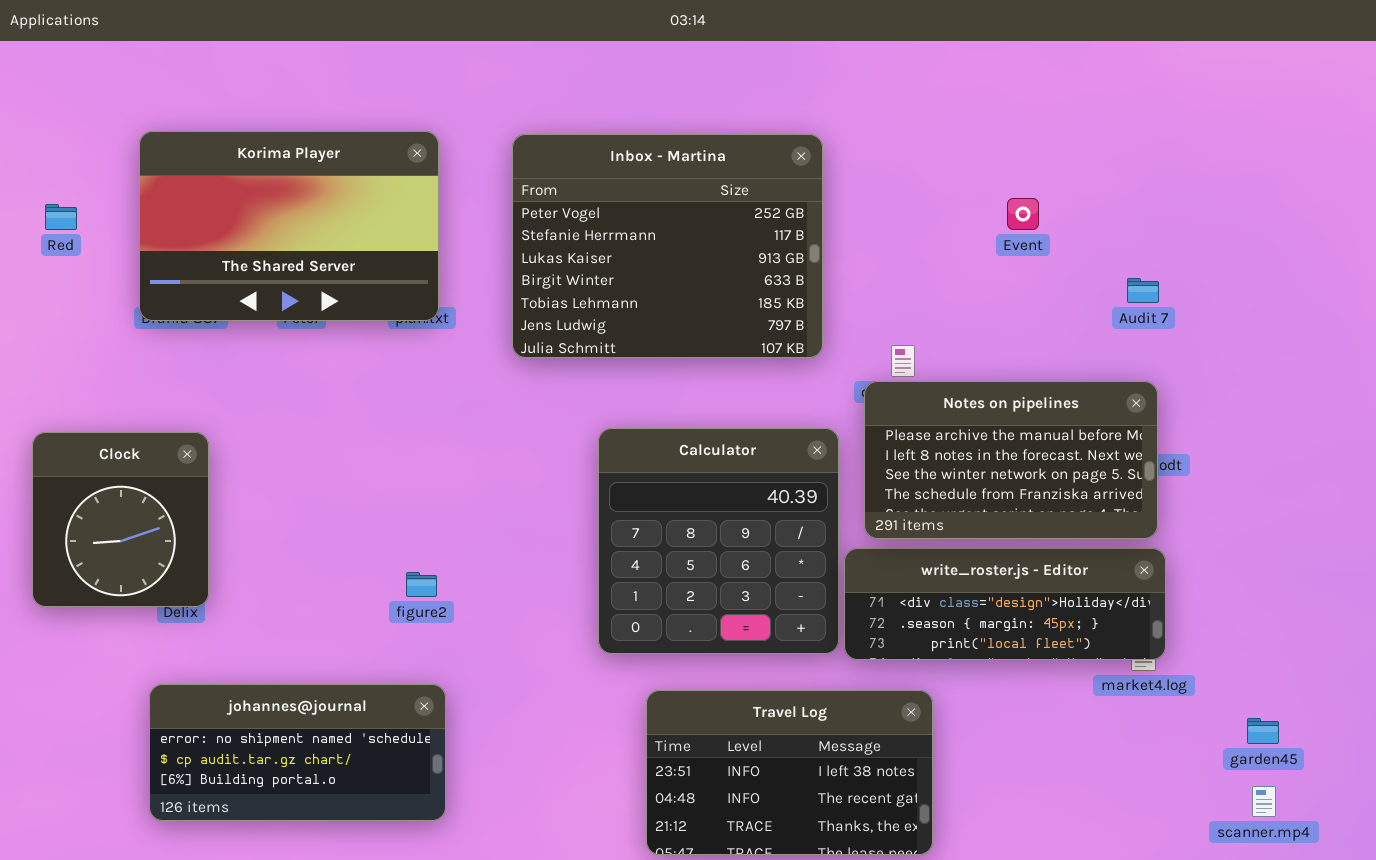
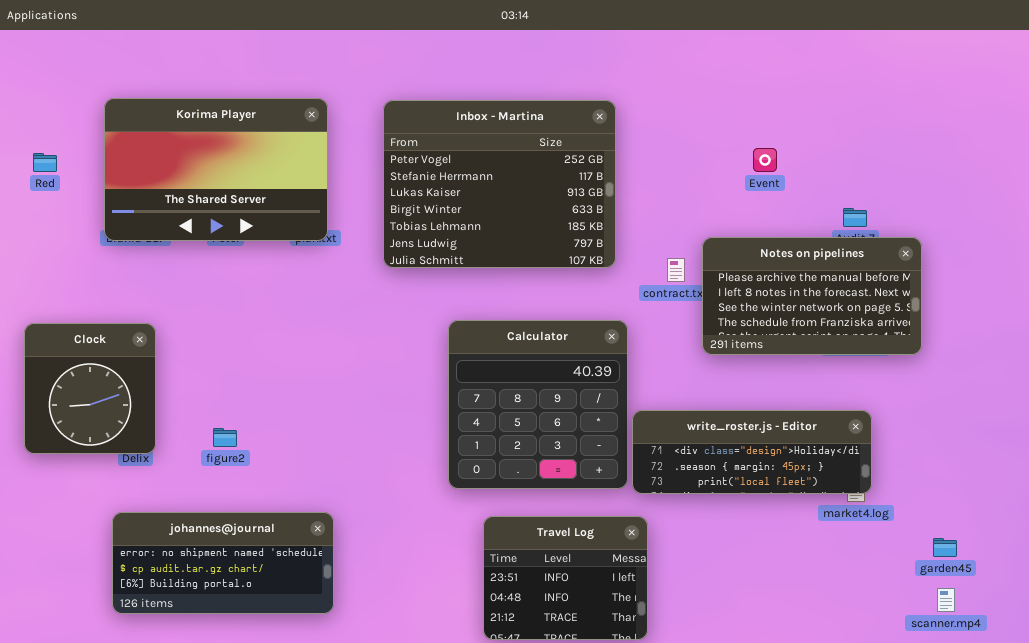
Notes on pipelines: [864,381,1158,539] -> [702,237,922,355], moved
figure2: [406,572,437,597] -> [213,428,237,447], moved
Travel Log: [646,690,933,855] -> [483,516,648,640], resized

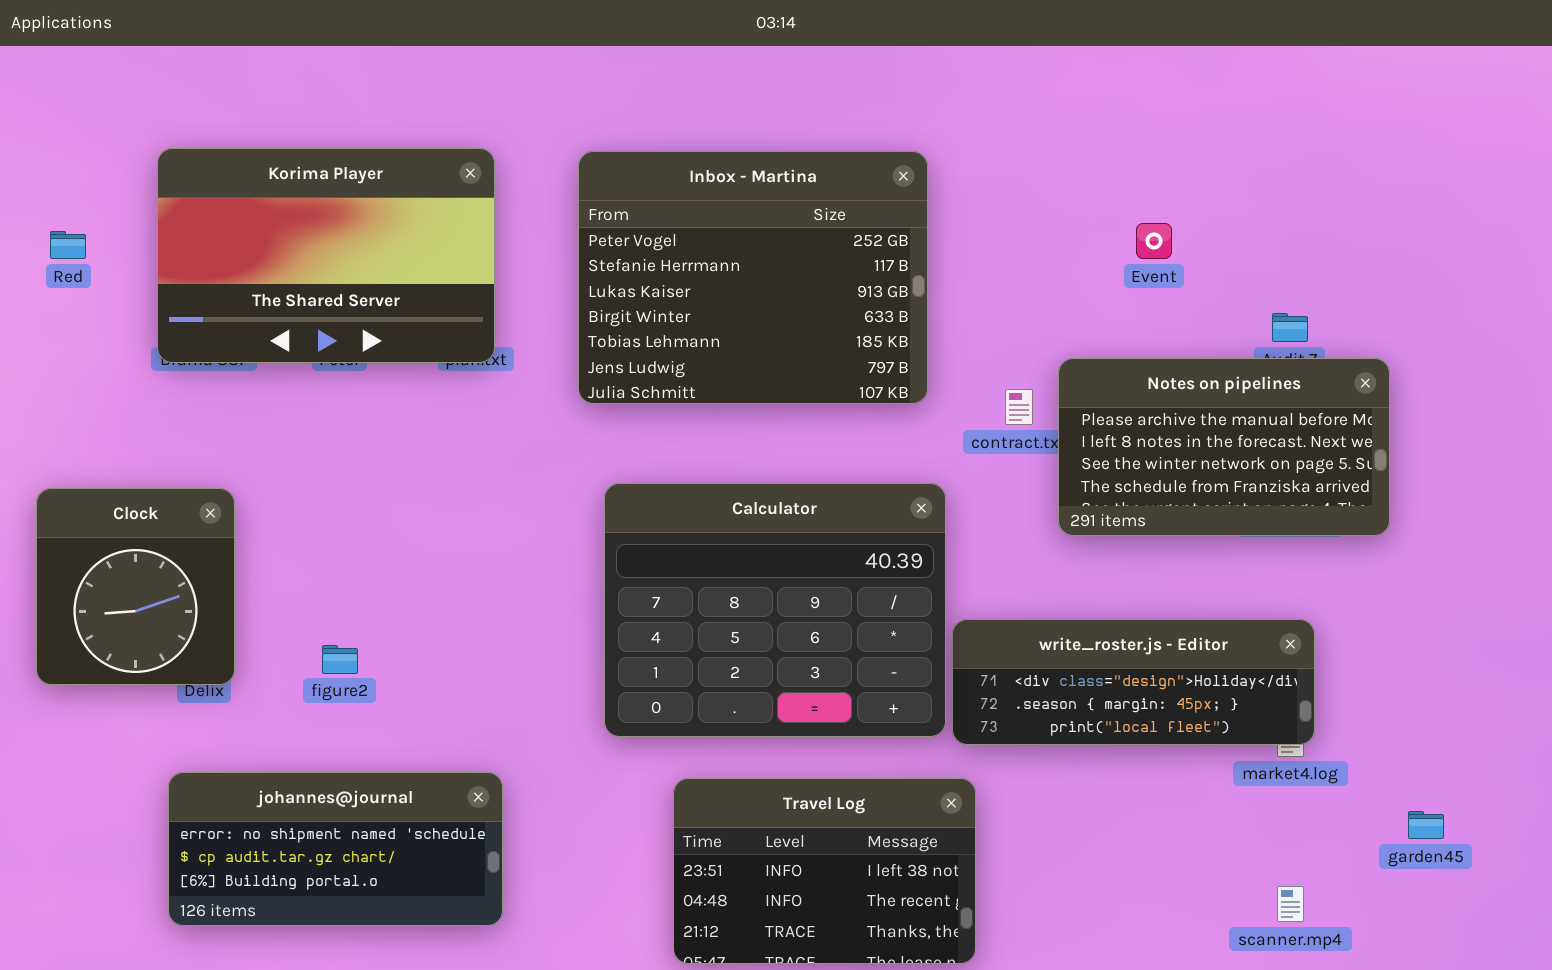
Calculator: [448,320,628,489] -> [604,483,946,737], resized
Travel Log: [483,516,648,640] -> [673,778,976,964], resized
scanner.mp4: [937,588,955,612] -> [1277,886,1304,922], moved

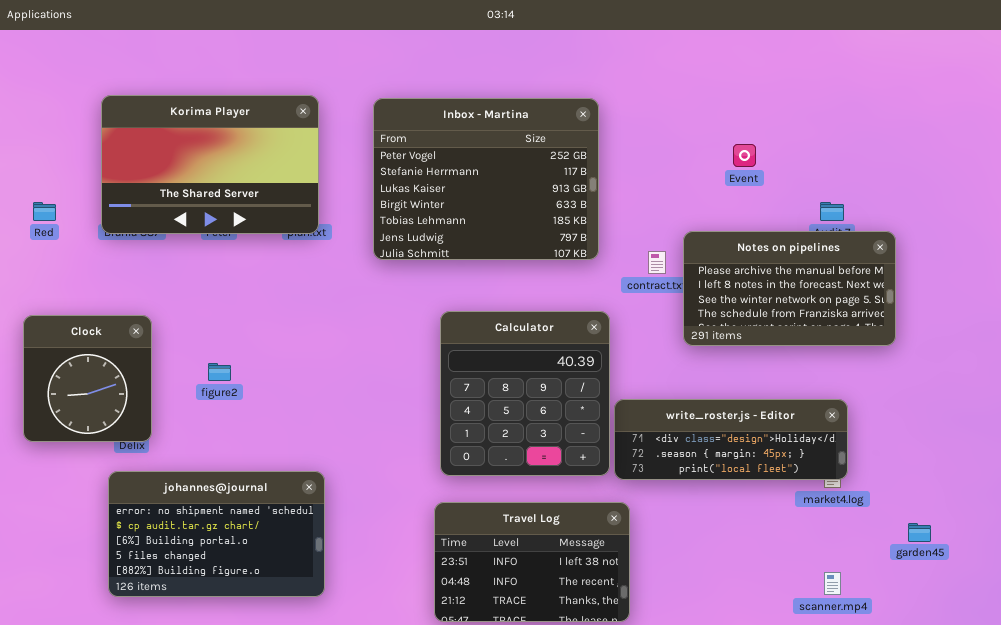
Red: [50,231,86,259] -> [33,202,56,221], moved
Calculator: [604,483,946,737] -> [440,311,610,476], resized
figure2: [322,645,358,674] -> [208,363,231,381], moved
johannes@journal: [168,772,503,926] -> [108,471,325,597], resized

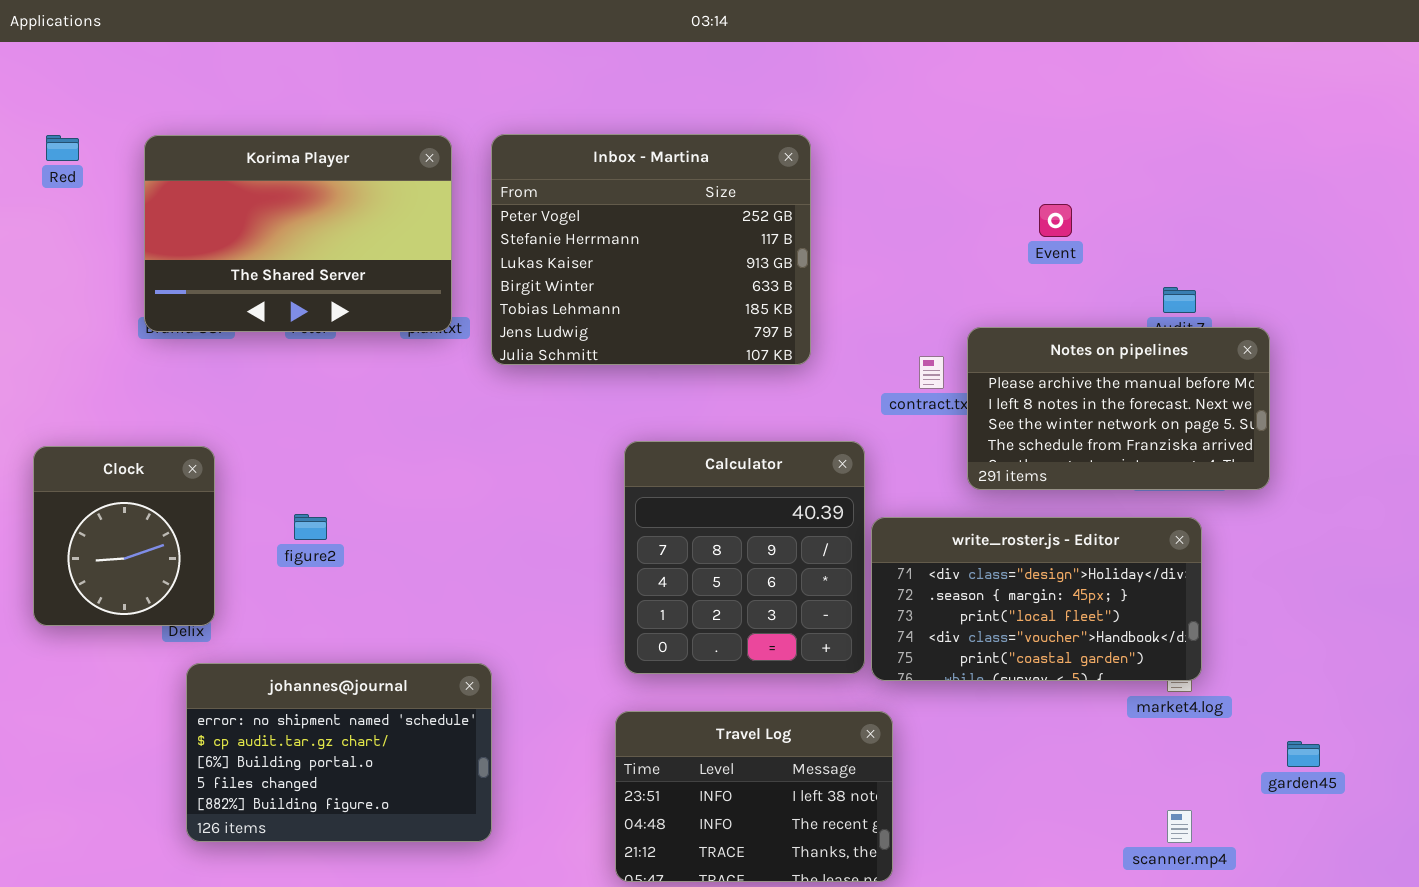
Inbox - Martina: [373,98,599,260] -> [491,134,811,365], moved
Red: [33,202,56,221] -> [46,135,79,161], moved
write_roster.js - Editor: [614,399,848,480] -> [871,517,1202,681], resized
johannes@journal: [108,471,325,597] -> [186,663,492,842], moved

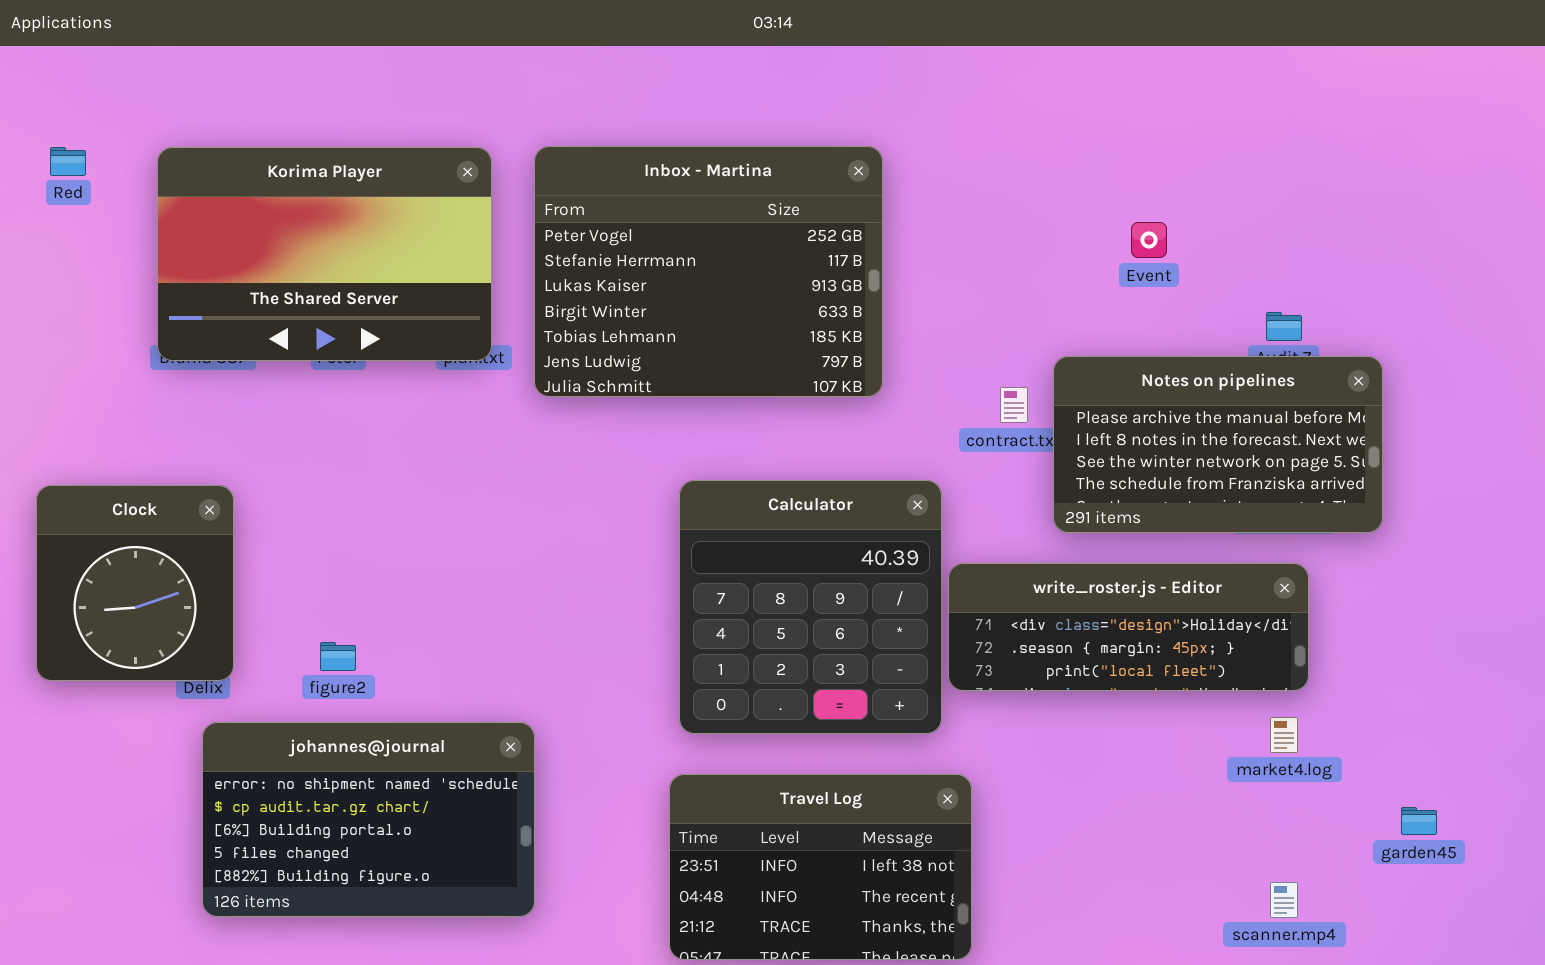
figure2: [294,514,327,540] -> [320,642,356,671], moved
write_roster.js - Editor: [871,517,1202,681] -> [948,563,1309,691], resized

